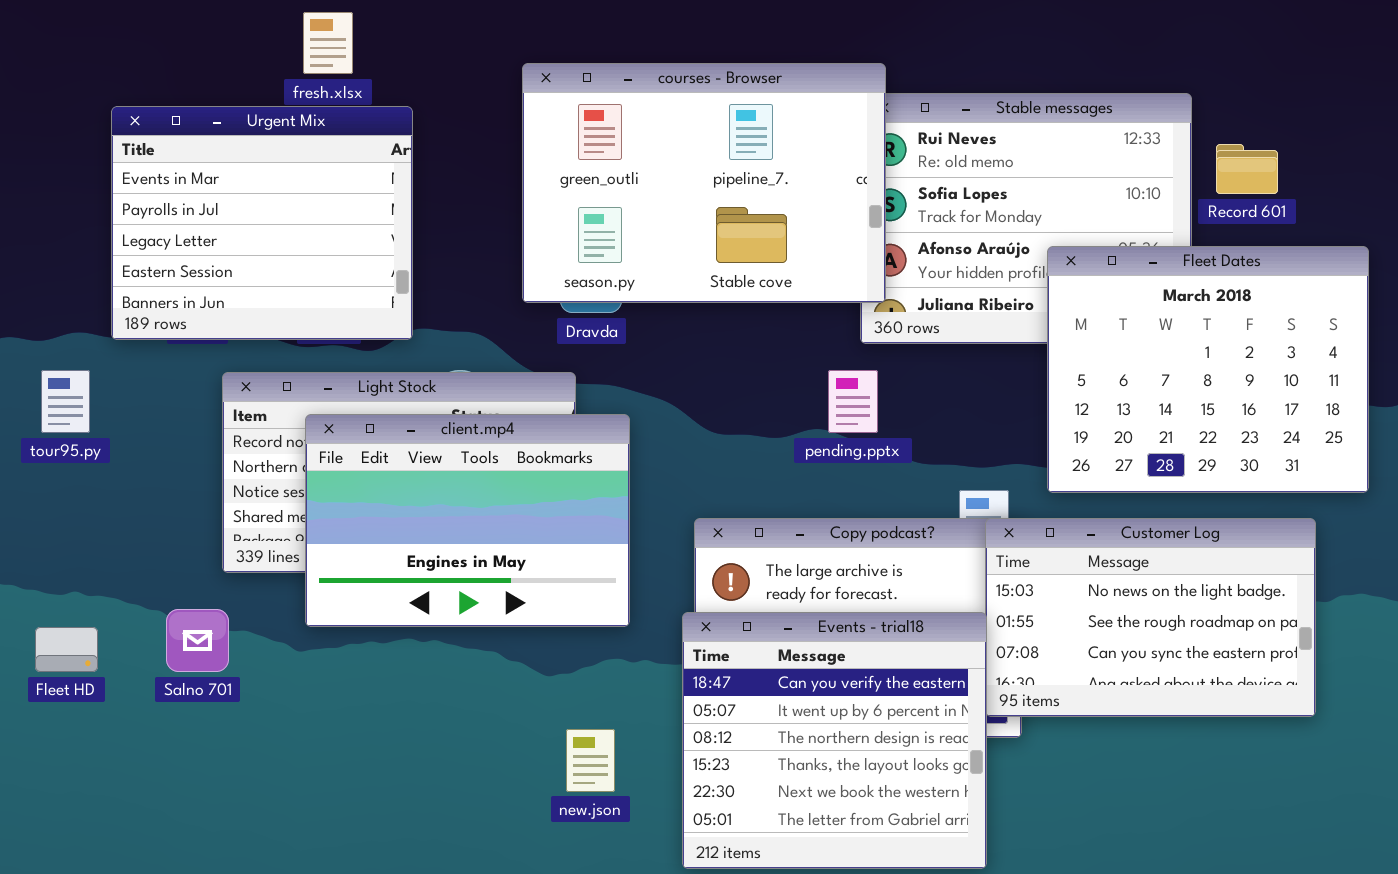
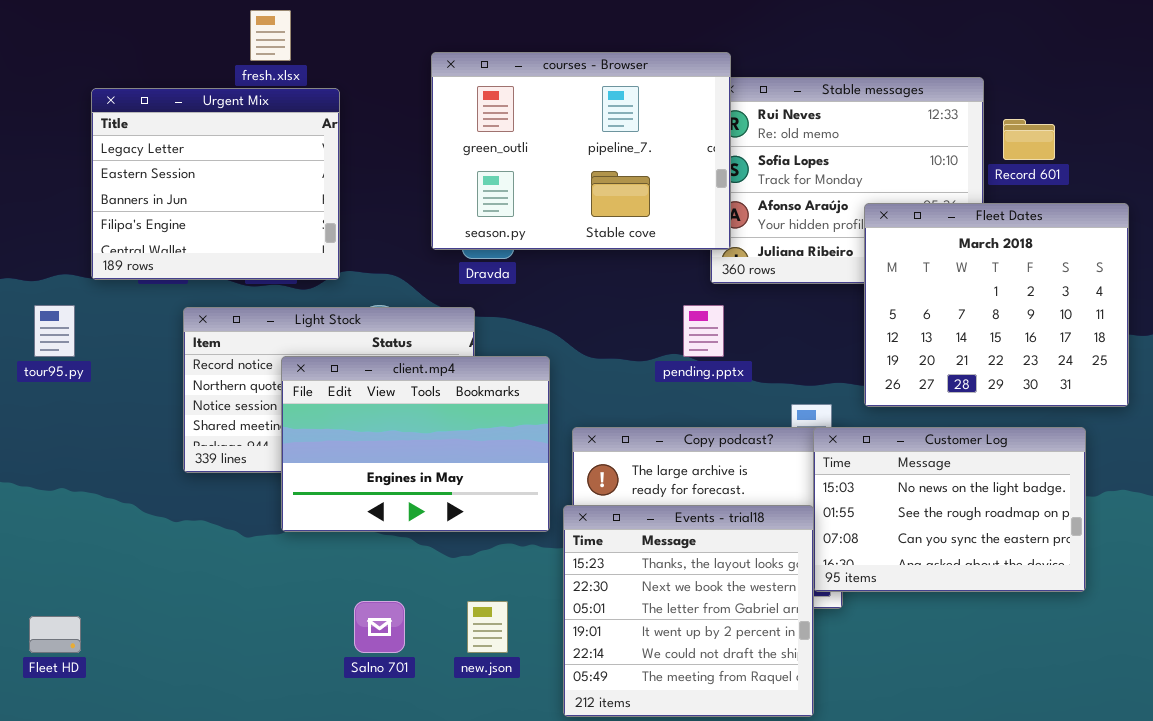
Urgent Mix: [111,106,413,340] -> [91,88,340,280], scrolled down 2 rows
client.mp4: [305,414,630,627] -> [281,356,550,532], moved
Salno 701: [166,609,229,672] -> [354,601,405,653], moved
Events - trial18: [682,612,987,869] -> [563,505,814,717], scrolled down 3 rows
Fleet HD: [35,627,98,672] -> [29,616,81,653], moved

